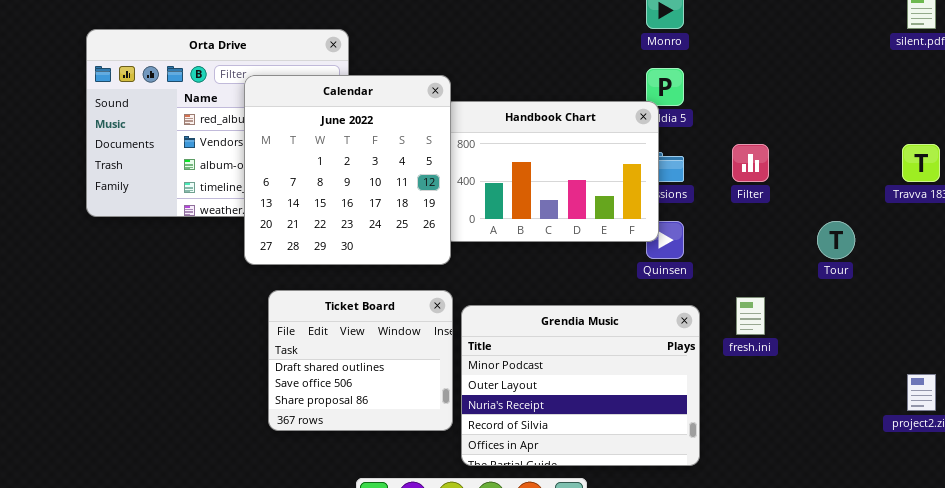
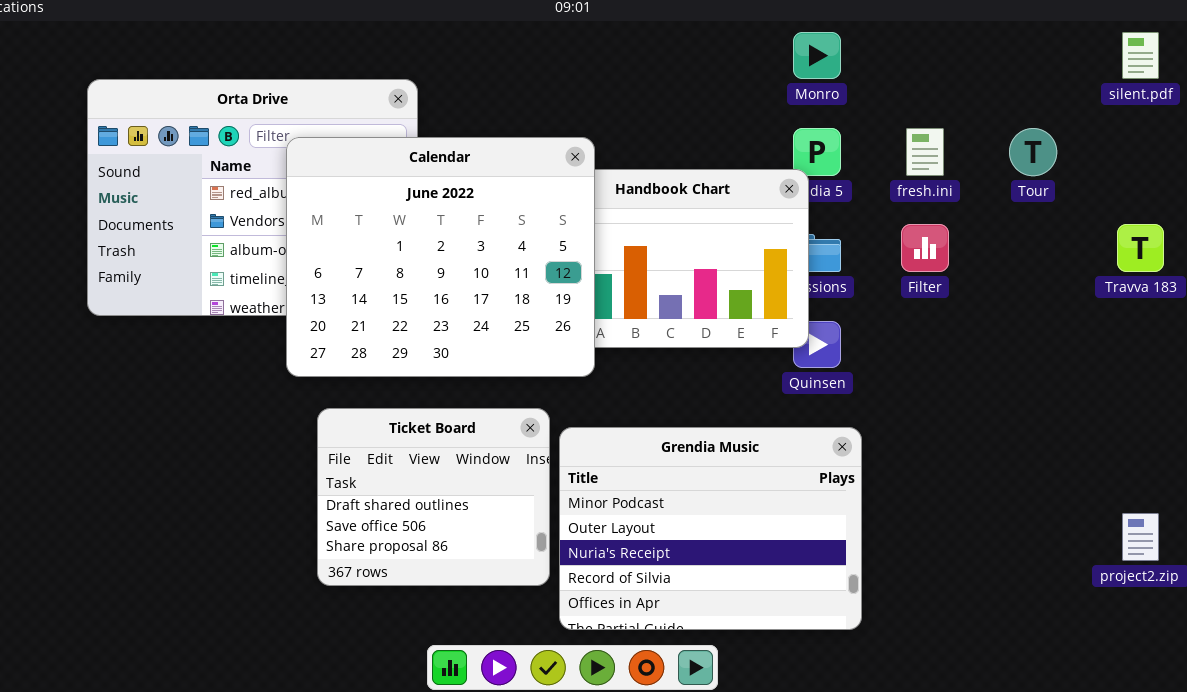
Calendar: [244,75,451,265] -> [286,137,595,377], resized
Tour: [817,221,855,259] -> [1009,128,1057,176], moved
fresh.ini: [736,297,765,335] -> [906,128,944,176], moved

